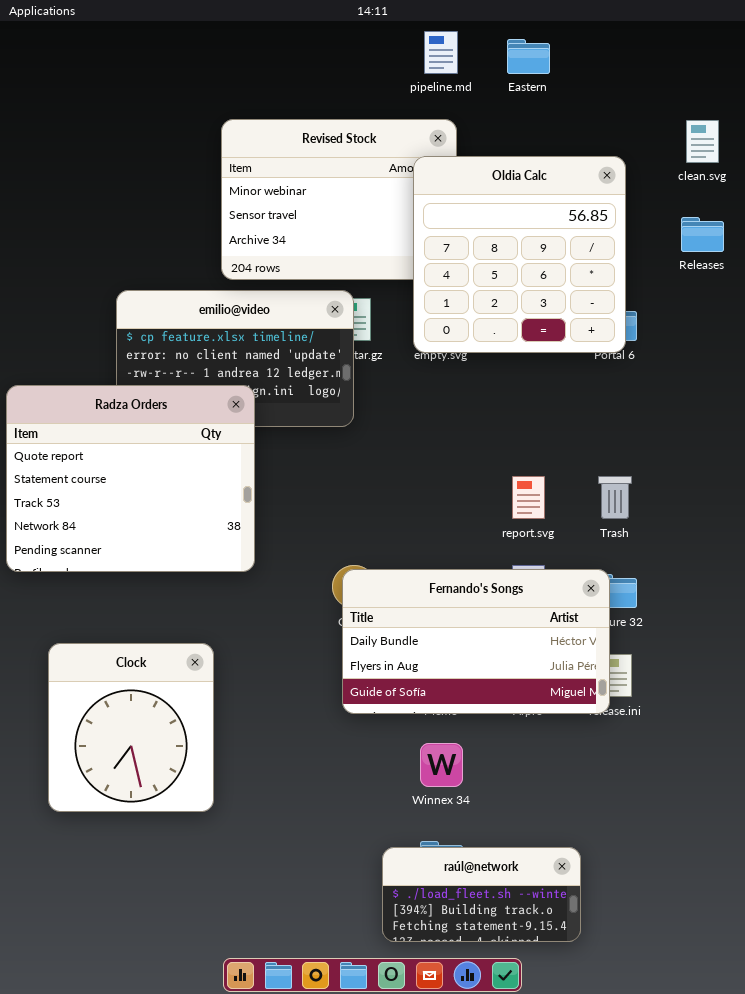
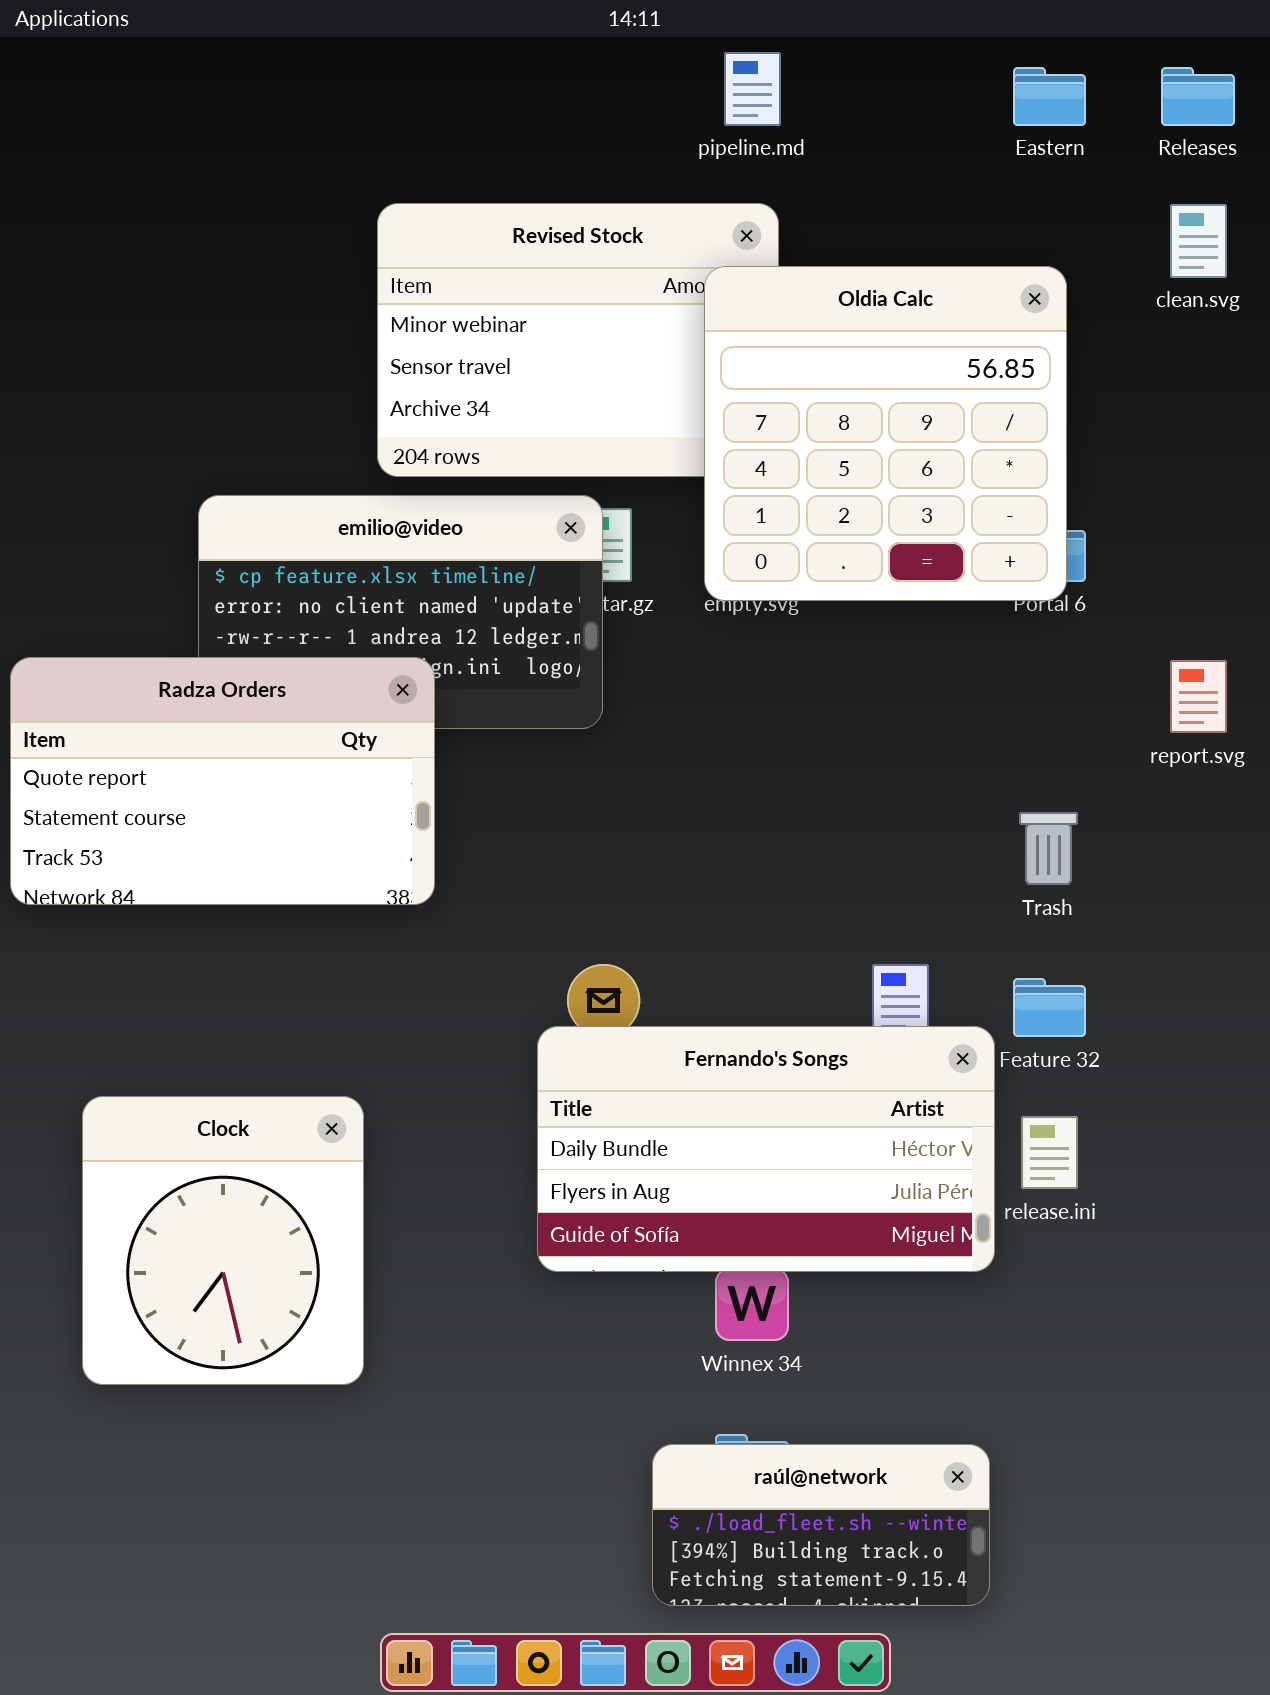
Eastern: [507,39,550,74] -> [1013,67,1086,126], moved
Releases: [681,217,724,252] -> [1161,67,1235,126], moved
Radza Orders: [6,385,255,572] -> [10,657,435,905], resized
report.svg: [512,476,545,519] -> [1170,660,1227,733], moved
Fernando's Songs: [342,569,610,714] -> [537,1026,995,1272], moved

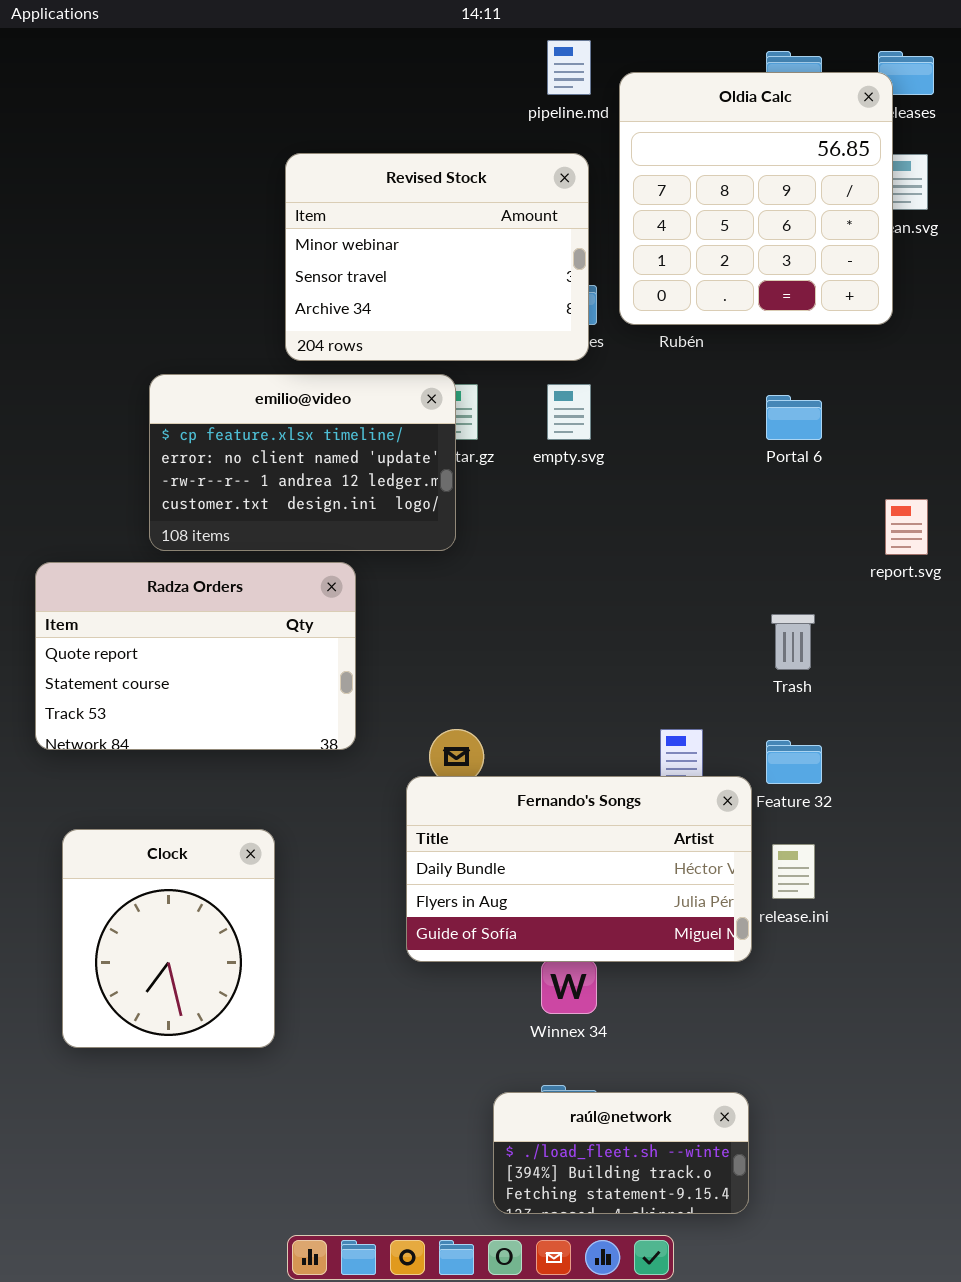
Oldia Calc: [704,266,1067,601] -> [619,72,893,325], moved
Radza Orders: [10,657,435,905] -> [35,562,356,750], moved

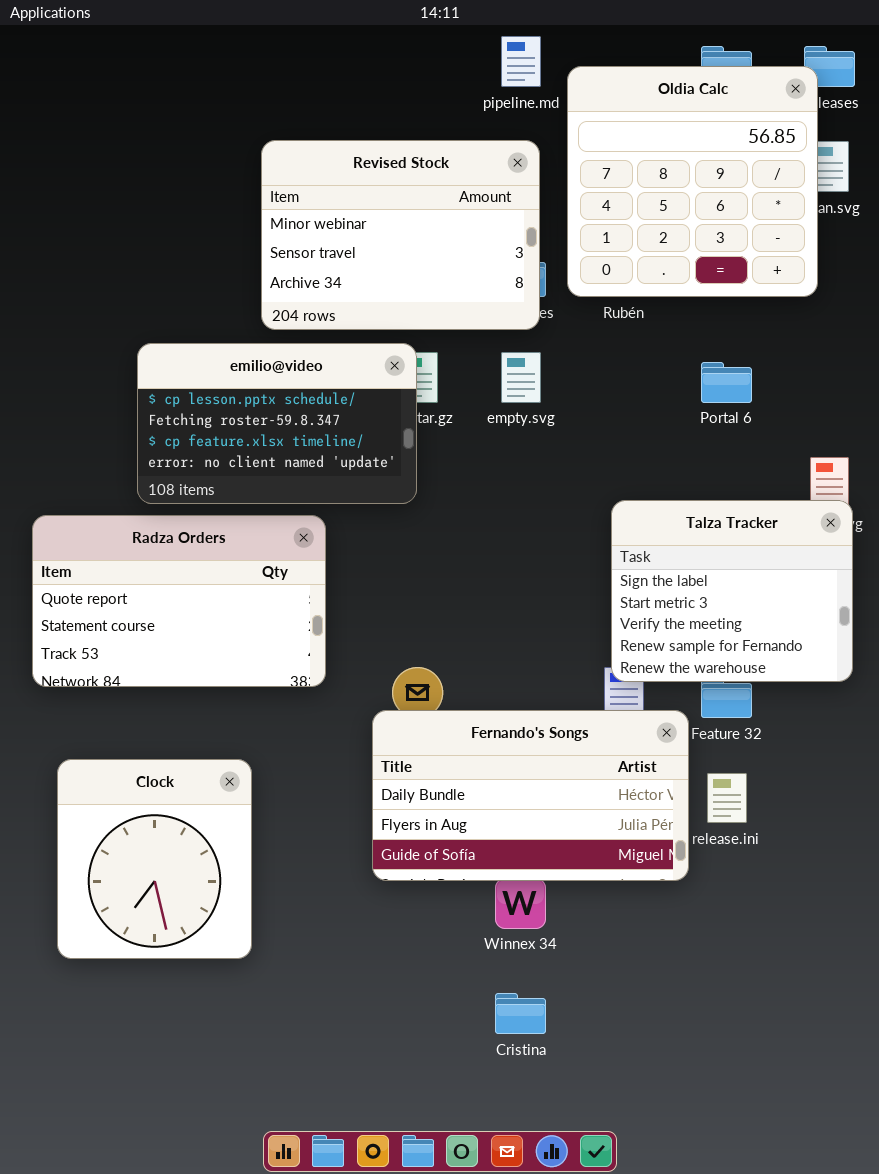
emilio@video: [149,374,456,551] -> [137,343,417,504], scrolled up 2 rows
Talza Tracker: none -> [611,500,853,682], opened
raúl@network: [493,1092,749,1214] -> none, closed

